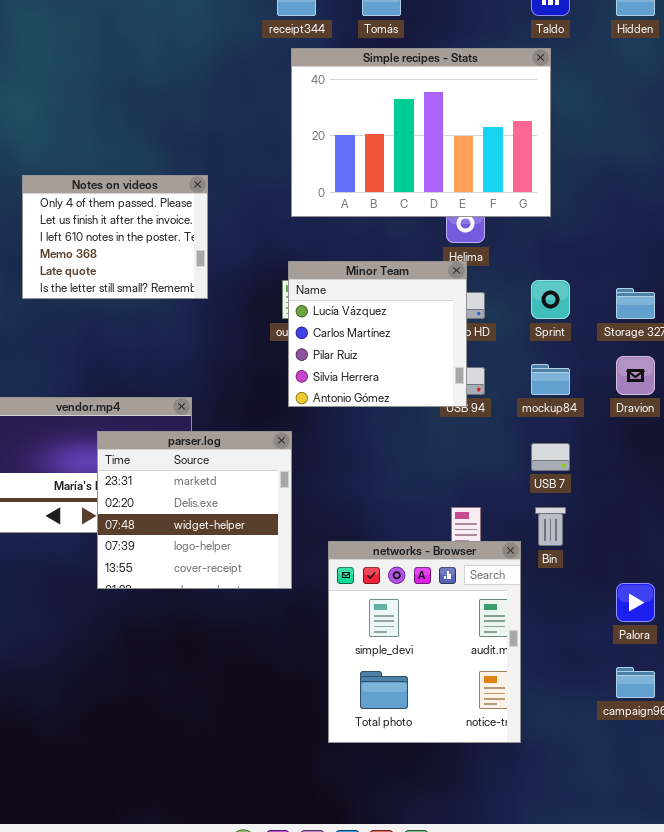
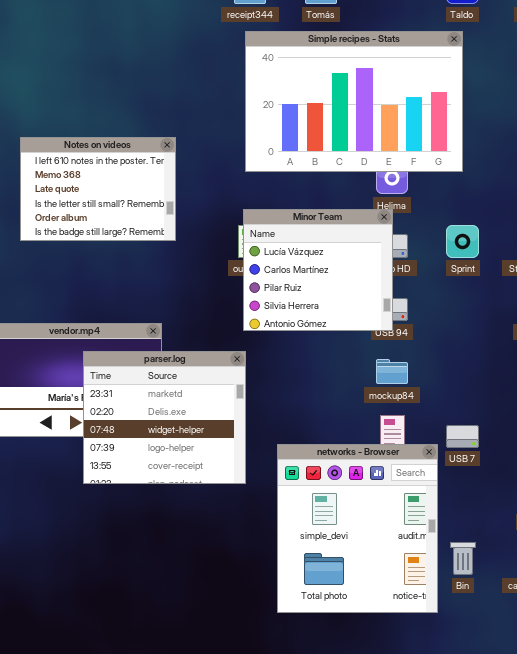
Notes on videos: [22,175,208,299] -> [20,137,176,241], scrolled down 2 rows
mockup84: [531,364,570,395] -> [376,359,408,384], moved
USB 7: [531,443,570,471] -> [446,425,479,448], moved
Bin: [535,507,566,546] -> [450,542,476,575], moved

